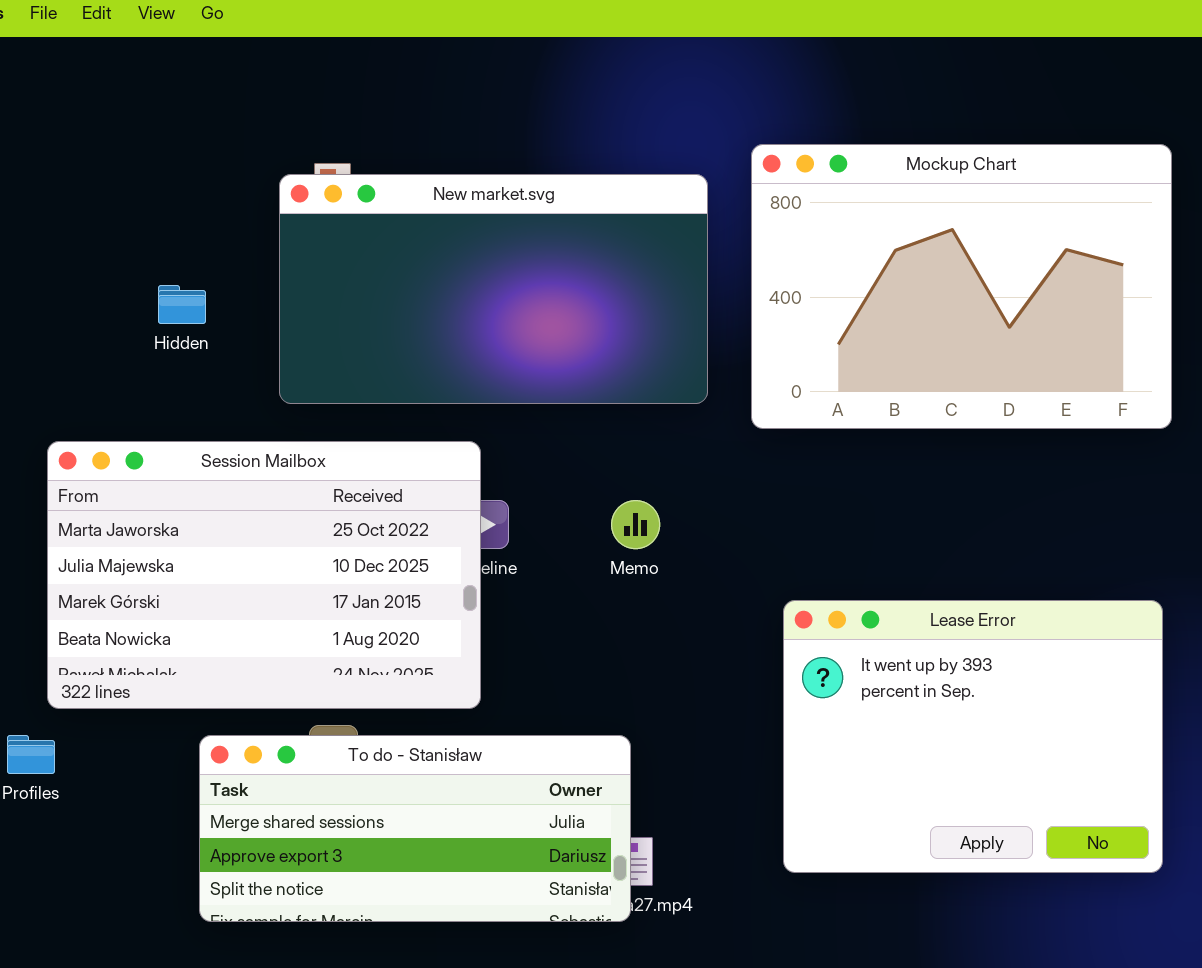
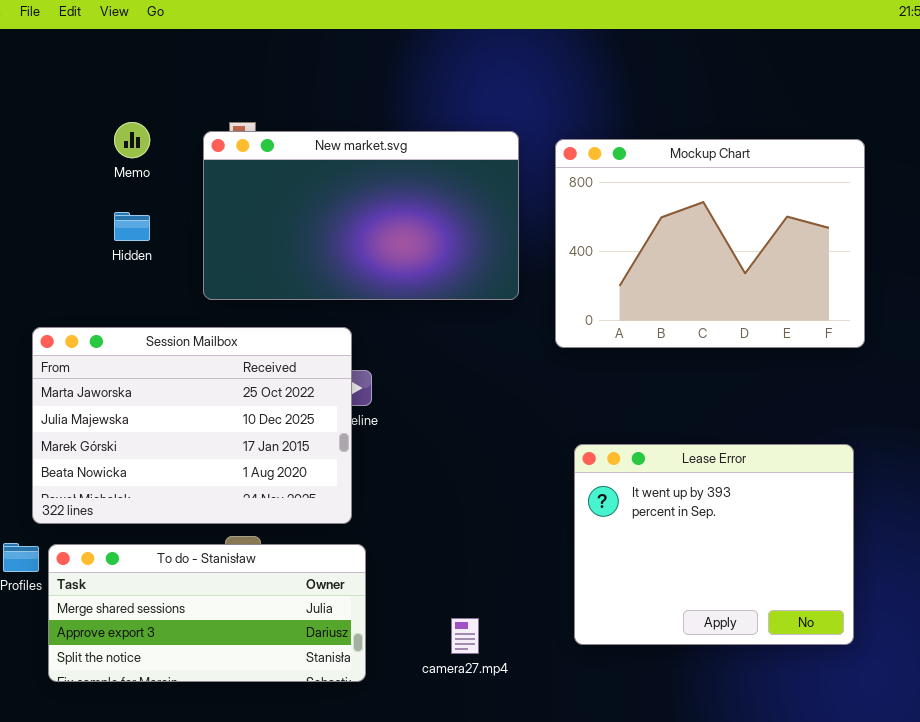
Mockup Chart: [751,144,1172,429] -> [555,139,865,348], moved
Memo: [611,500,660,549] -> [114,122,150,158], moved
To do - Stanisław: [199,735,631,922] -> [48,544,366,682], moved

